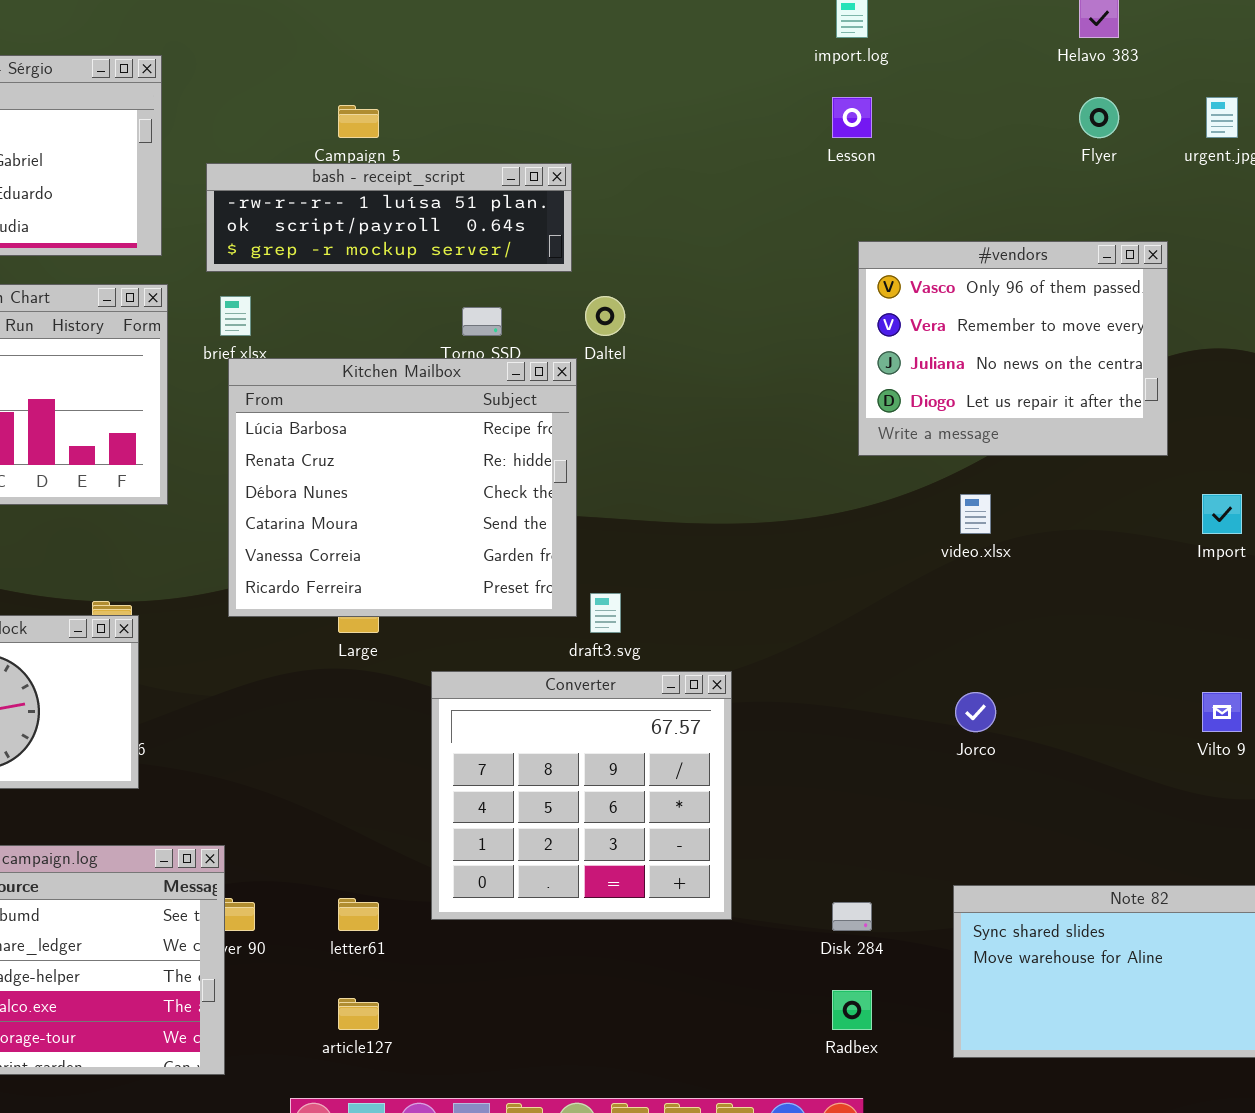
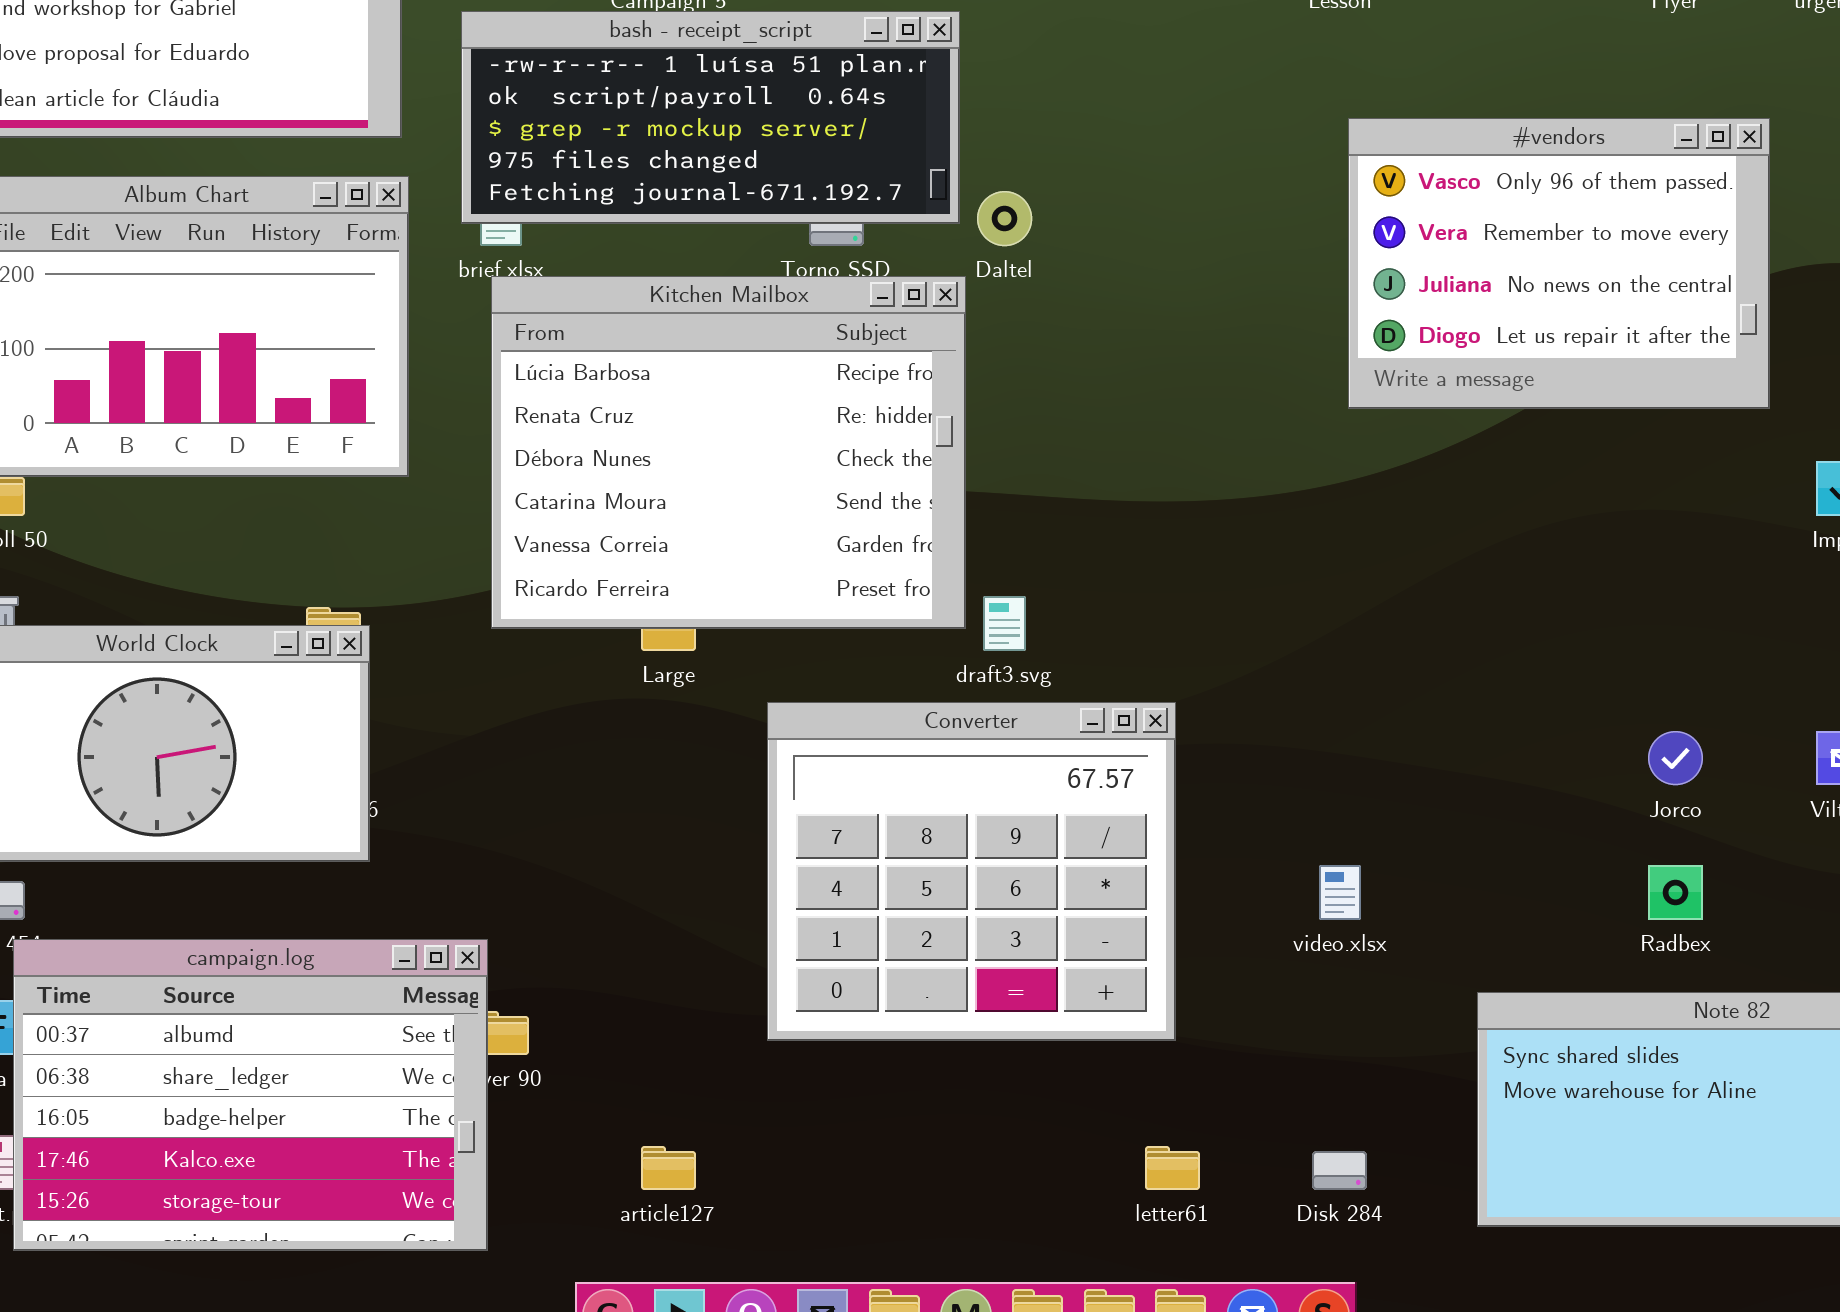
bash - receipt_script: [206,163,572,272] -> [461,11,960,224], resized
video.xlsx: [960,494,991,534] -> [1319,865,1361,920], moved
Jorco: [955,692,996,732] -> [1648,731,1703,785], moved
letter61: [338,898,379,931] -> [1145,1146,1200,1190], moved
Disk 284: [832,902,872,931] -> [1312,1151,1367,1190], moved
Radbex: [832,990,872,1030] -> [1648,865,1703,920], moved

